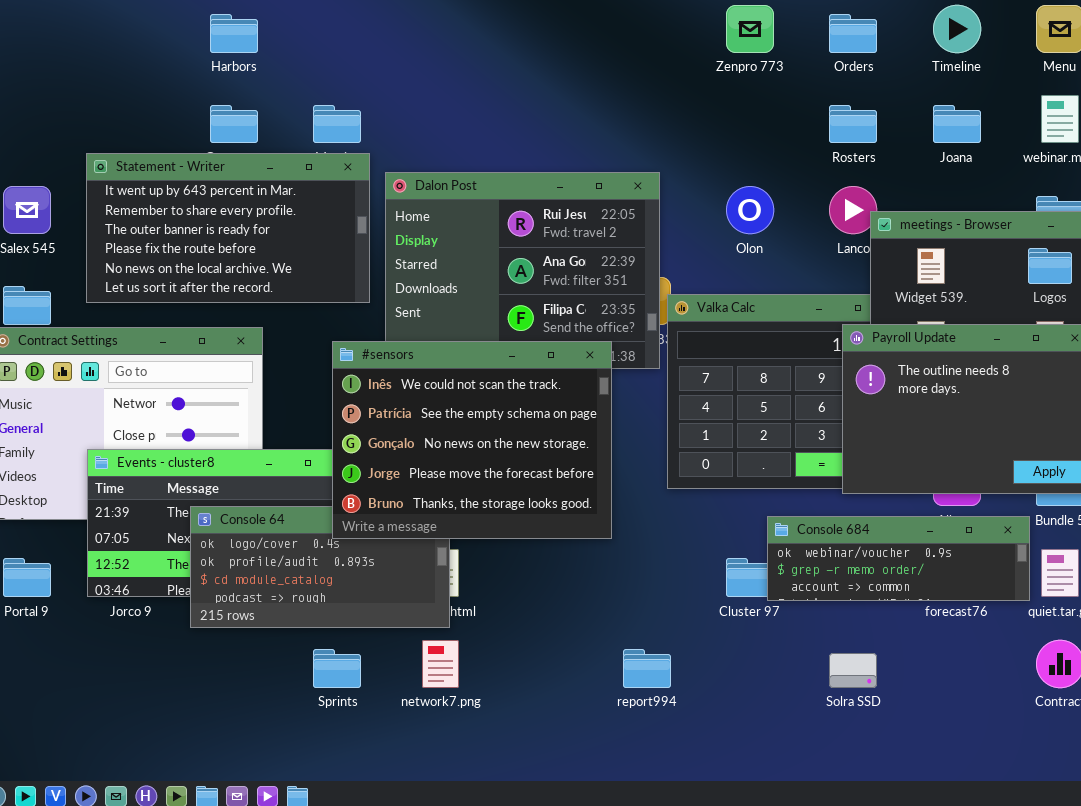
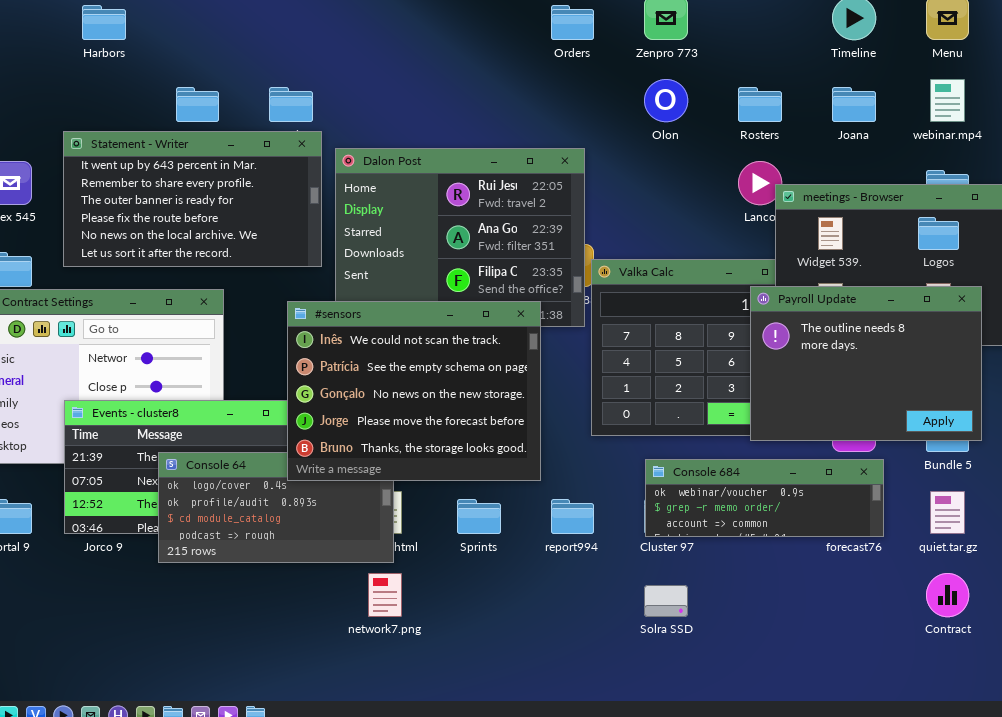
Harbors: [210,14,258,53] -> [82,5,126,40], moved
Orders: [829,14,877,53] -> [551,5,594,40], moved
Olon: [726,186,774,234] -> [644,79,688,122], moved
Console 684: [767,516,1030,601] -> [645,459,884,537], moved
Sprints: [313,649,361,688] -> [457,499,501,534], moved
report994: [623,649,671,688] -> [551,499,594,534], moved
Solra SSD: [829,653,877,688] -> [644,585,688,617], moved

